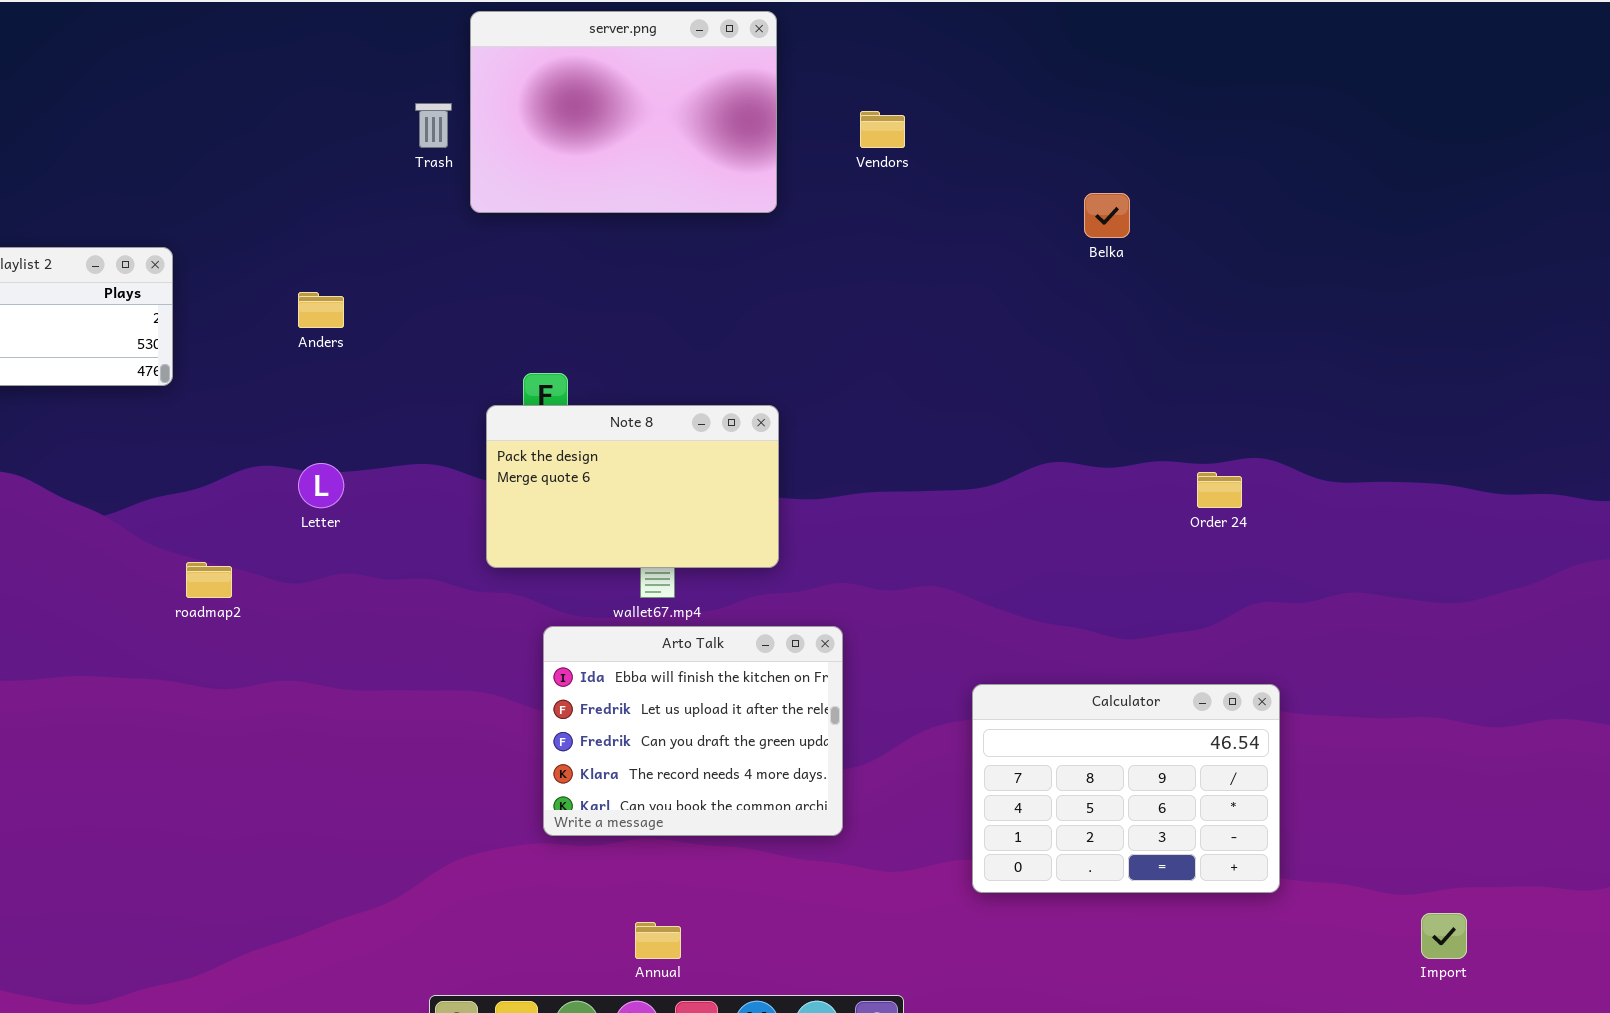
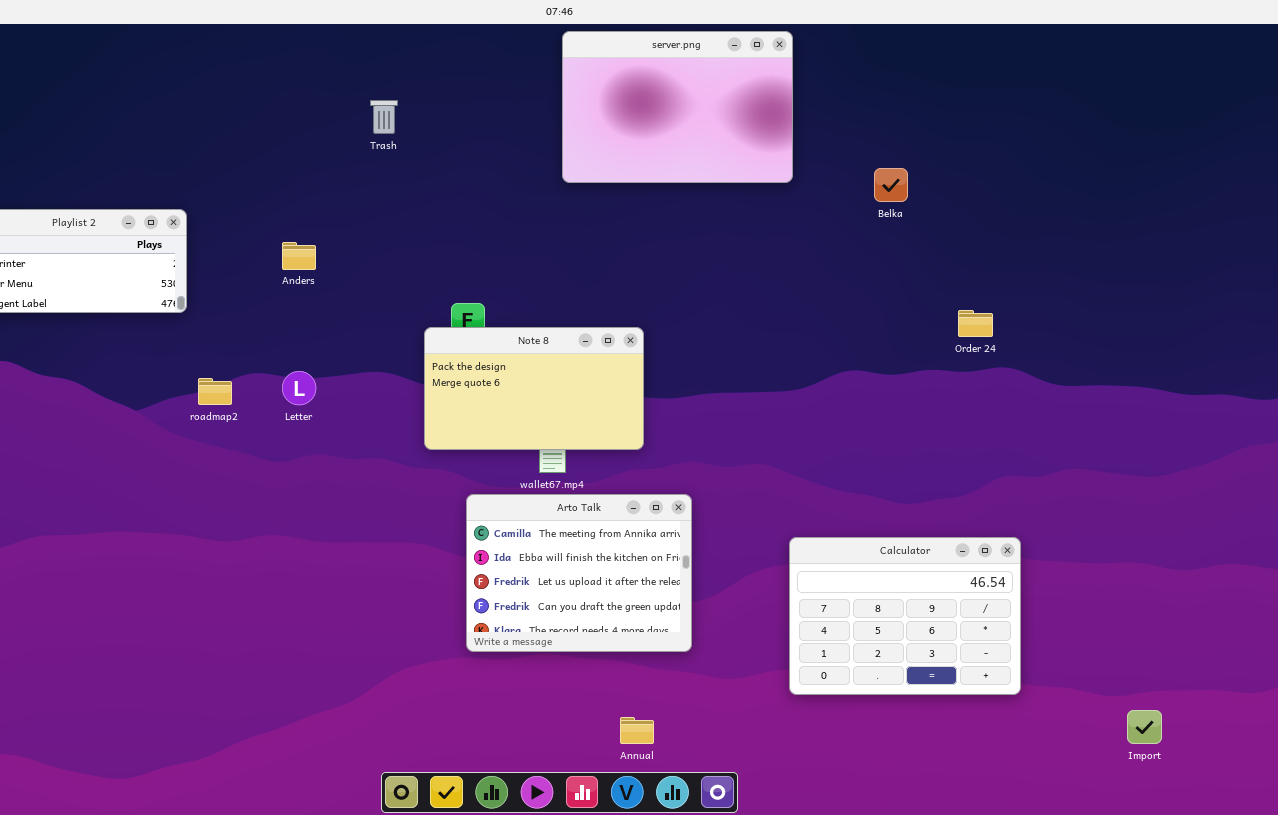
server.png: [470,11,777,213] -> [562,31,793,183], moved
Order 24: [1197,472,1242,508] -> [958,310,993,337], moved
roadmap2: [186,562,232,598] -> [198,378,232,405], moved
Arto Talk: [543,626,843,836] -> [466,494,692,652], scrolled up 1 row
Annual: [635,922,681,959] -> [620,717,654,744], moved

